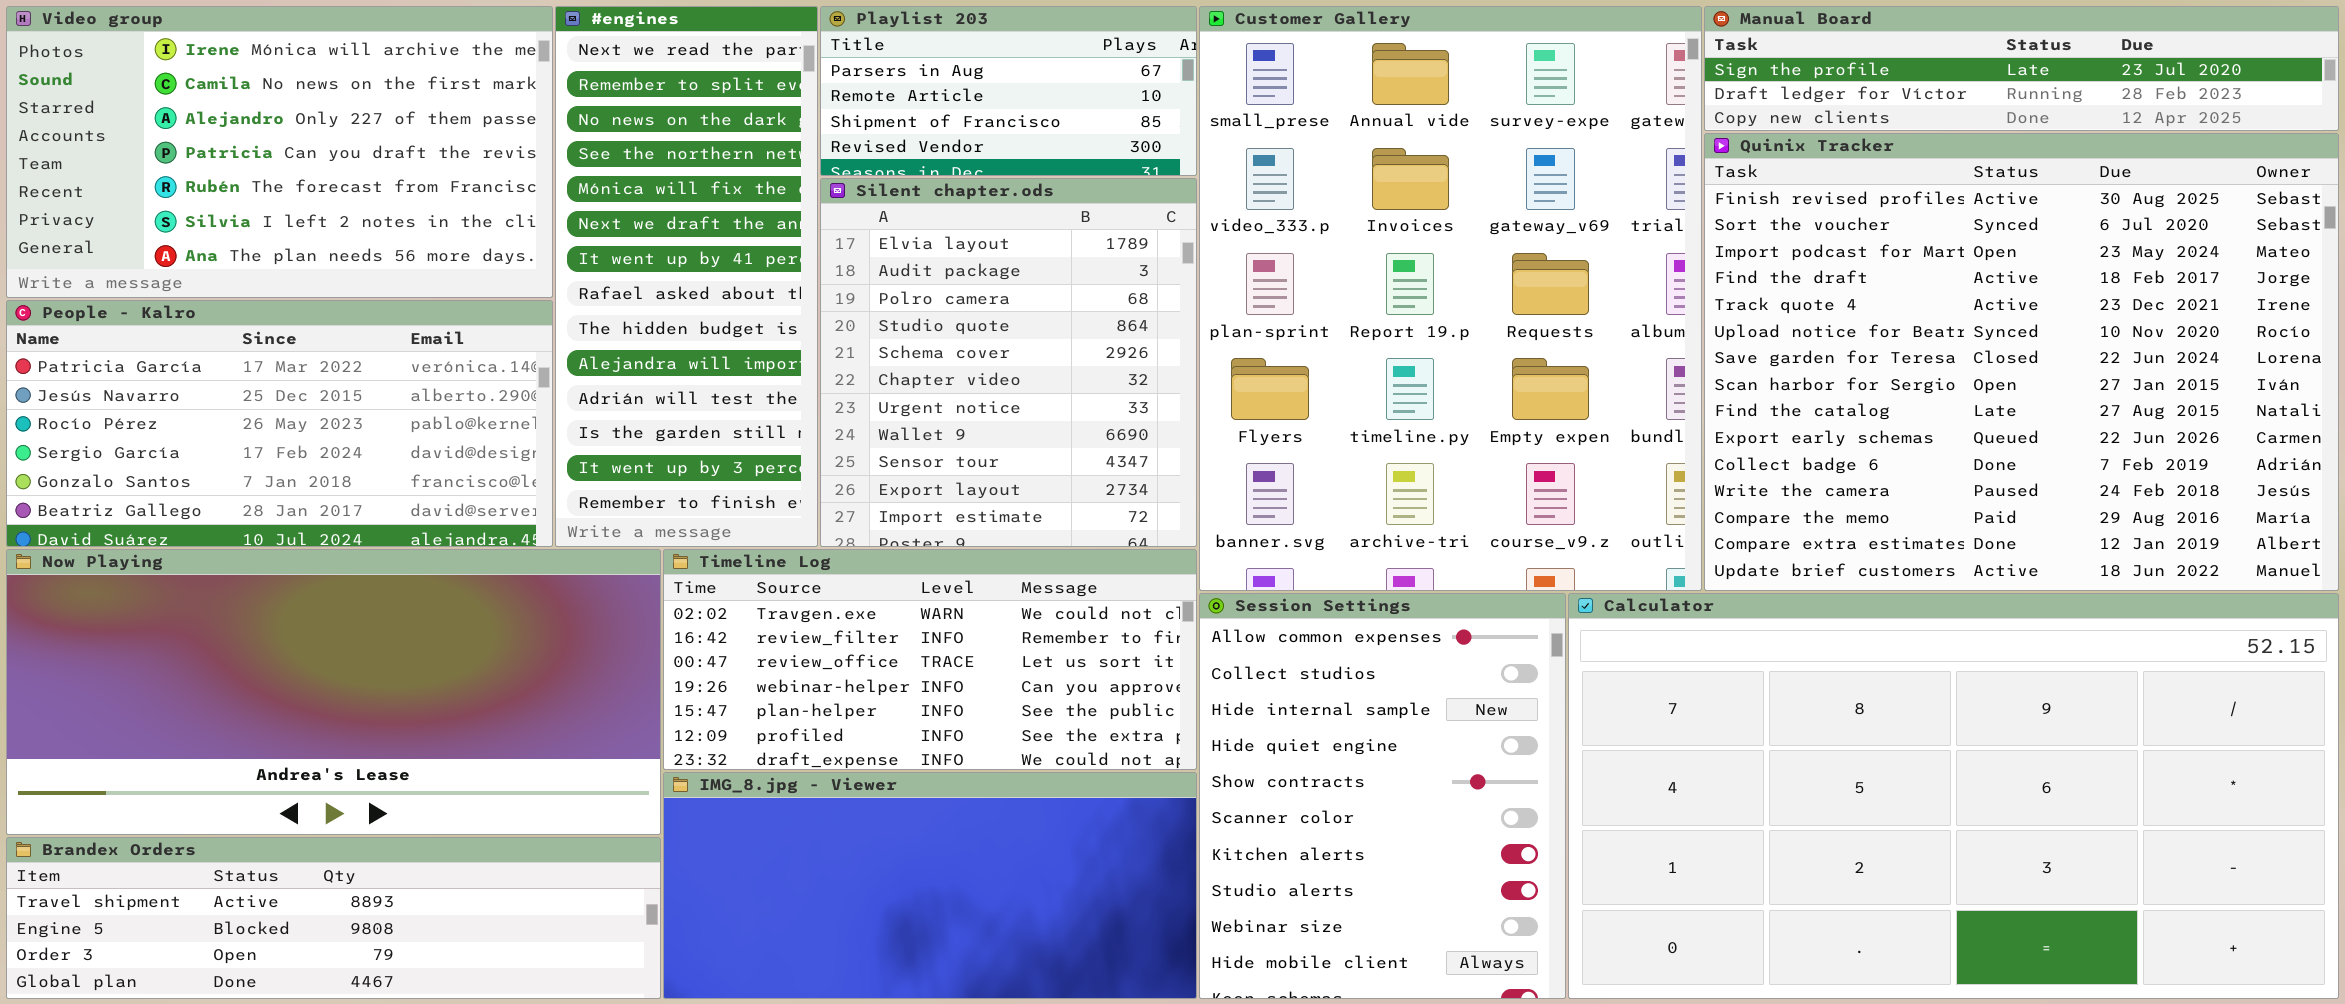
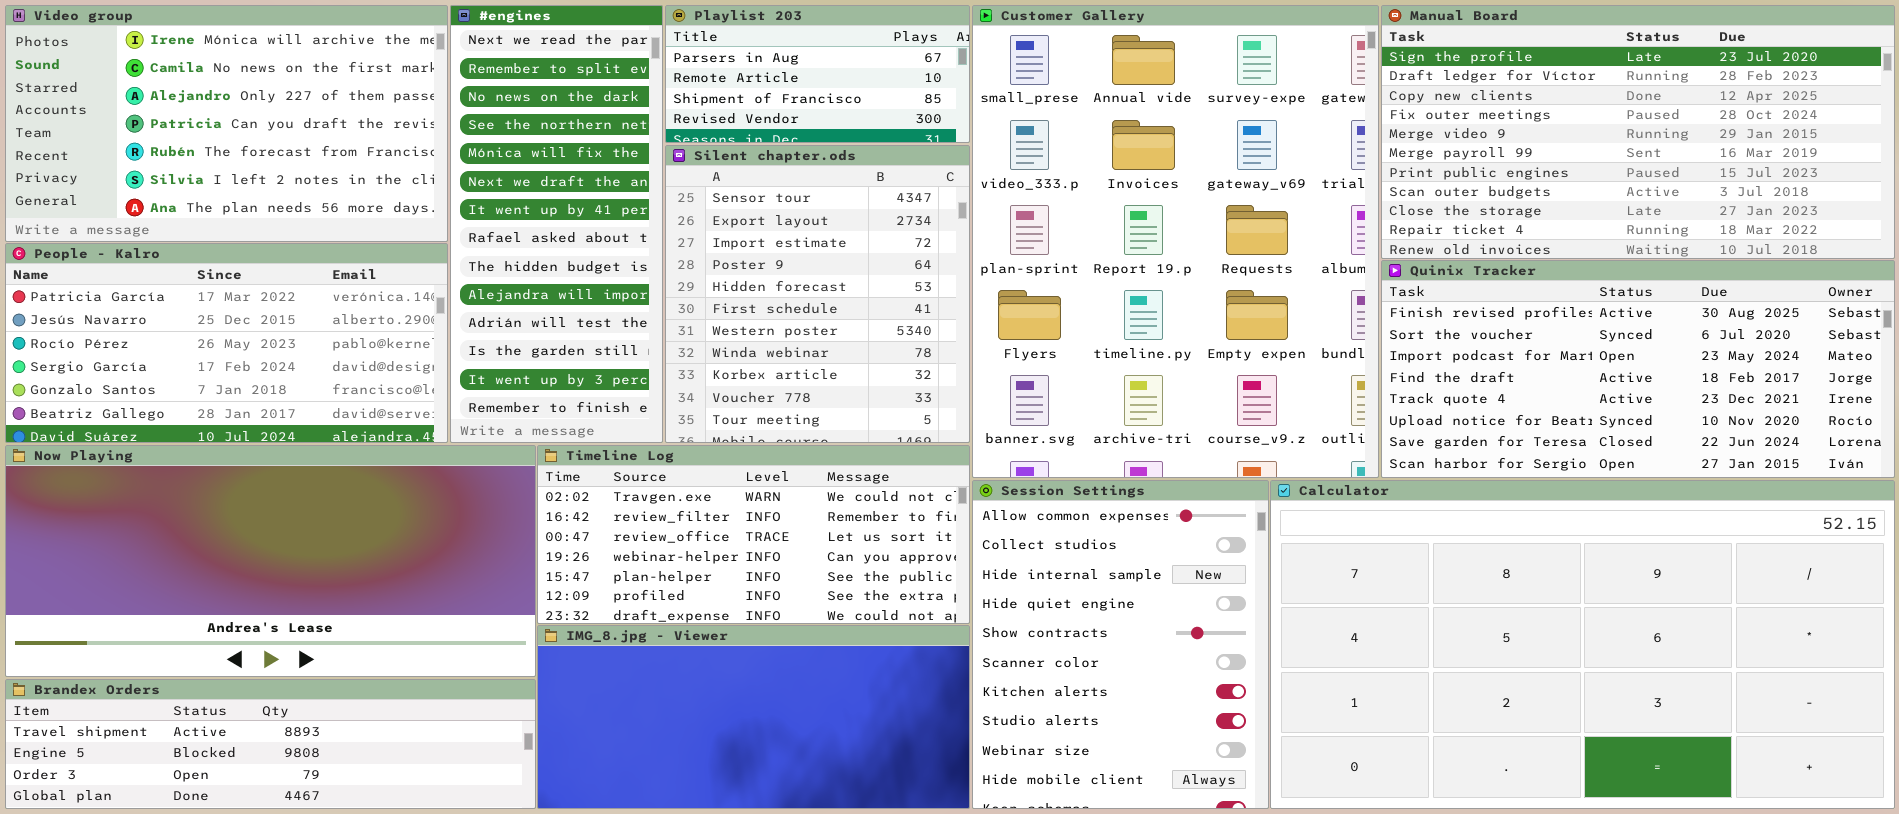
Manual Board: [1704,6,2339,131] -> [1381,5,1895,259], resized
Quinix Tracker: [1704,133,2339,591] -> [1381,260,1895,478], resized
Silent chapter.ods: [820,178,1197,547] -> [665,145,970,443], scrolled down 8 rows

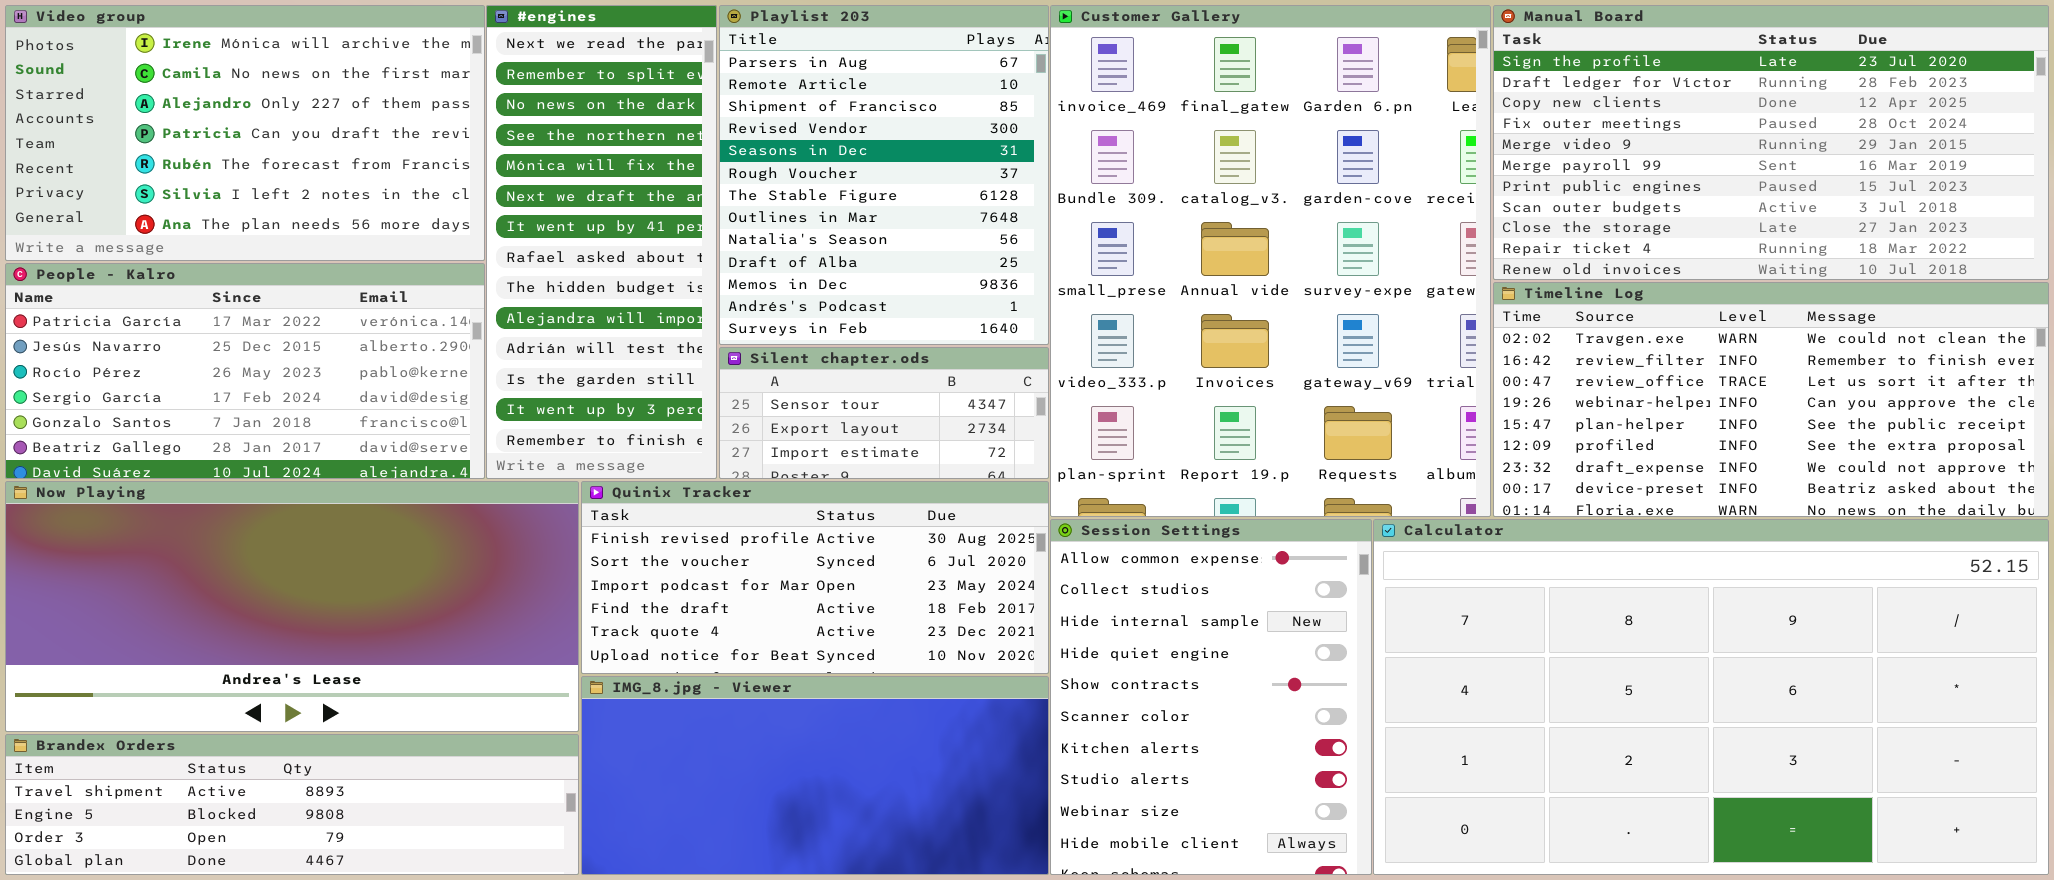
Playlist 203: [665,5,970,143] -> [719,5,1049,345], resized
Customer Gallery: [972,5,1379,478] -> [1050,5,1491,517], scrolled up 2 rows
Silent chapter.ods: [665,145,970,443] -> [719,347,1049,479], resized
Quinix Tracker: [1381,260,1895,478] -> [581,481,1049,674], moved, resized
Timeline Log: [537,445,970,624] -> [1493,282,2049,517], moved, resized

